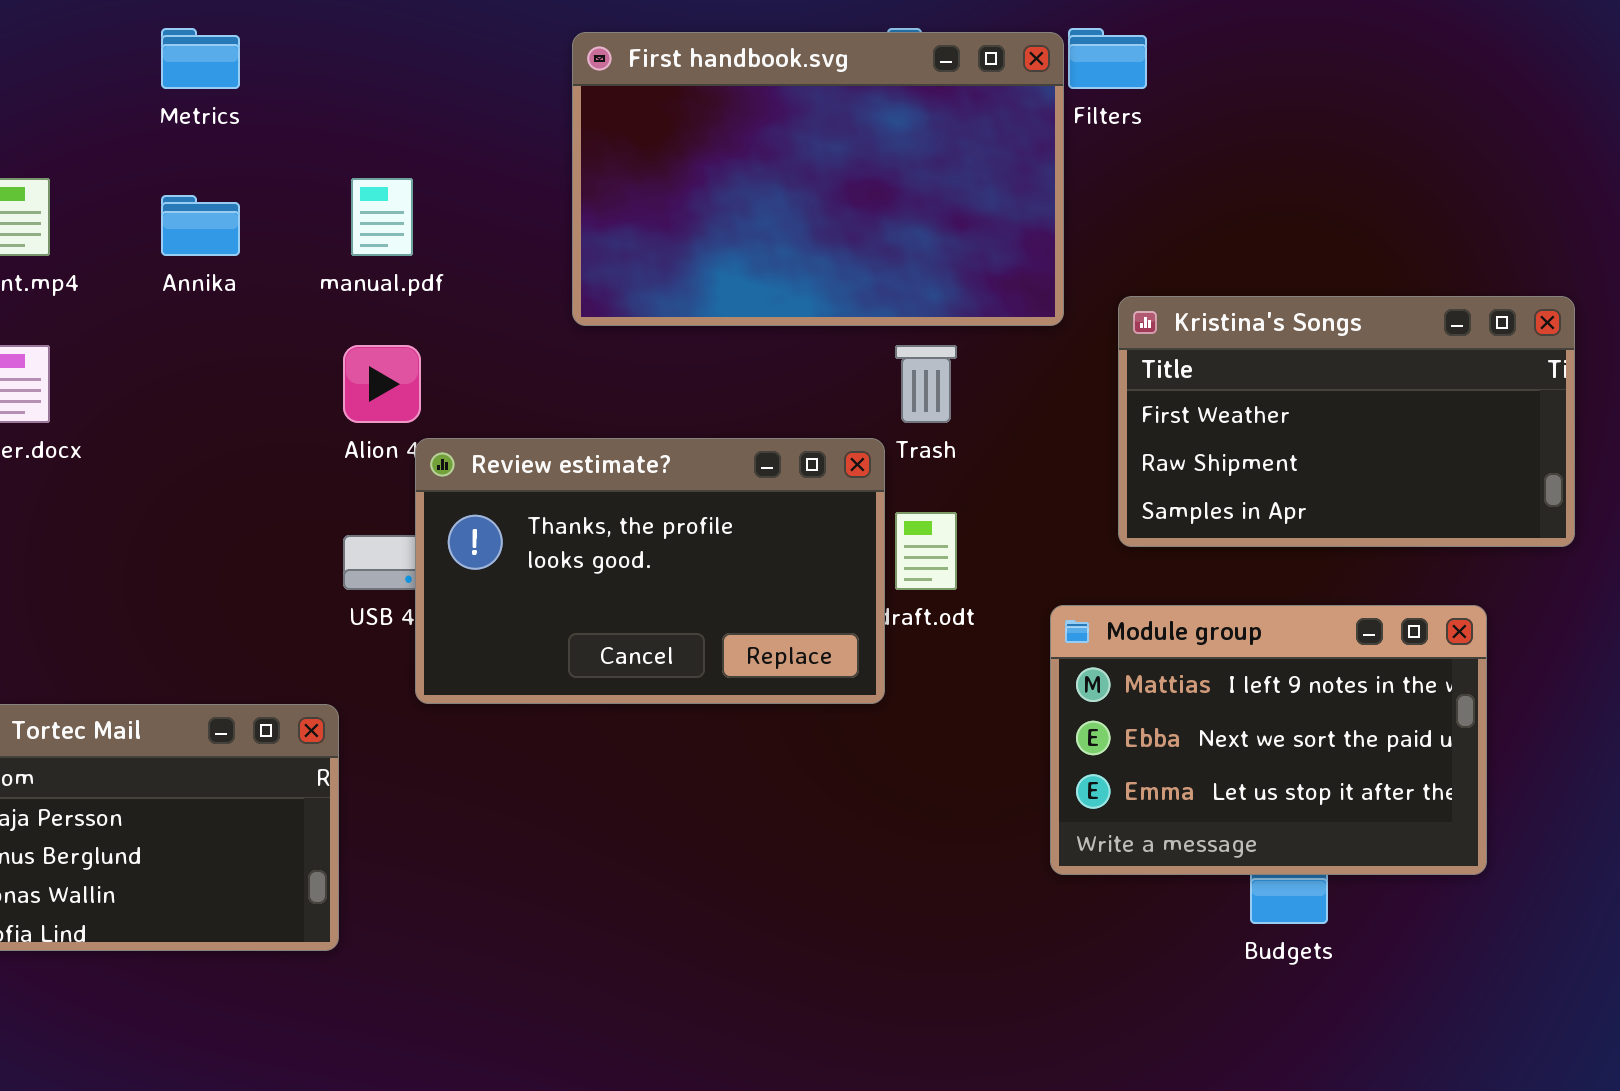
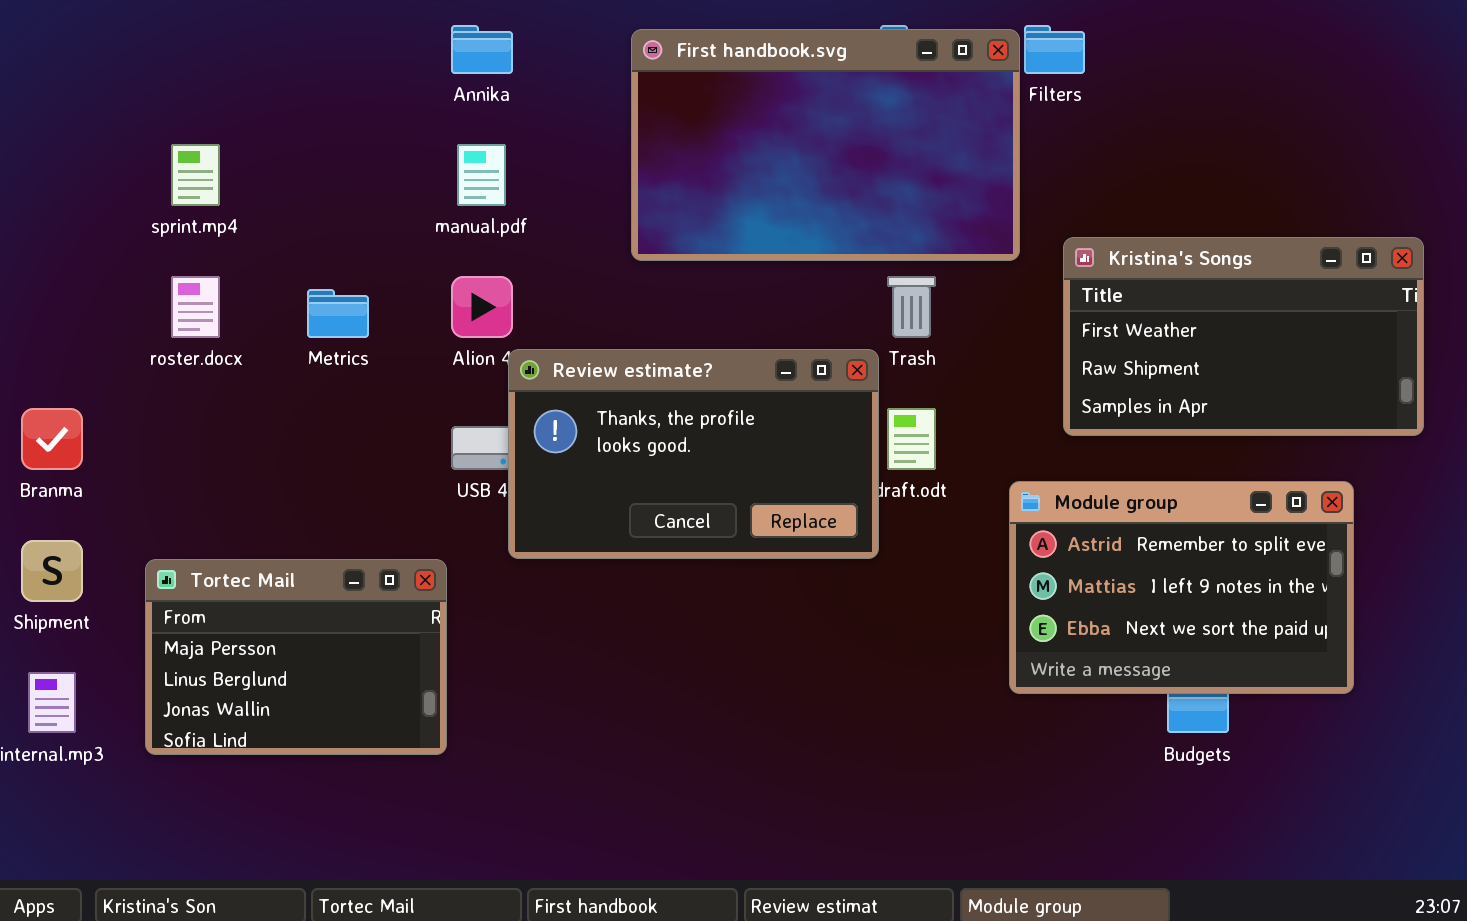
Metrics: [161,28,240,89] -> [307,289,369,338], moved
Annika: [161,195,240,256] -> [451,25,513,74], moved
Module group: [1050,605,1487,875] -> [1009,481,1354,694], scrolled up 1 row

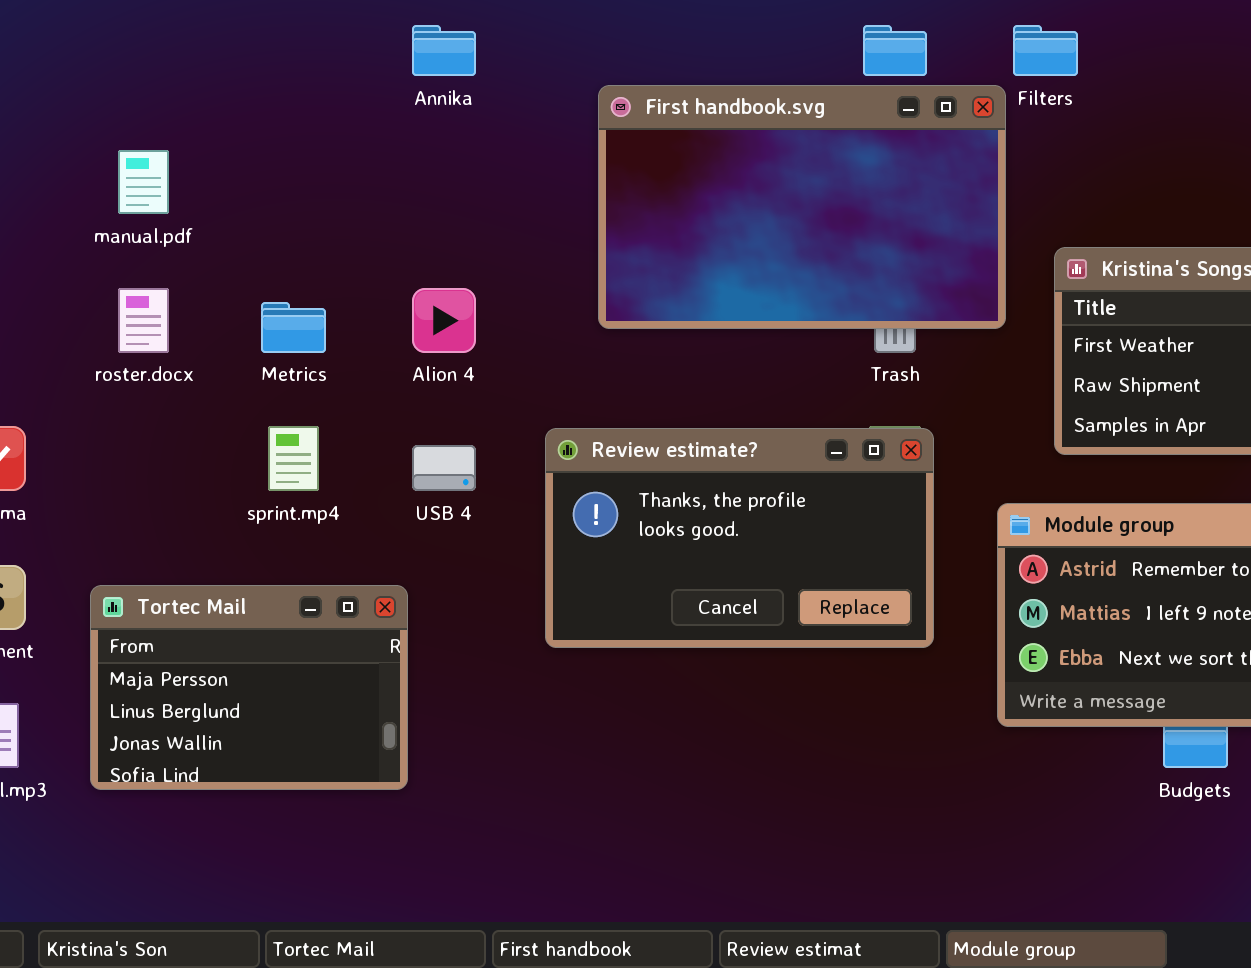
First handbook.svg: [631,29,1020,261] -> [598,85,1006,329], moved
sprint.mp4: [171,144,220,206] -> [268,426,319,491], moved
manual.pdf: [457,144,506,206] -> [118,150,169,214], moved
Review estimate?: [508,349,879,559] -> [545,428,934,648], moved

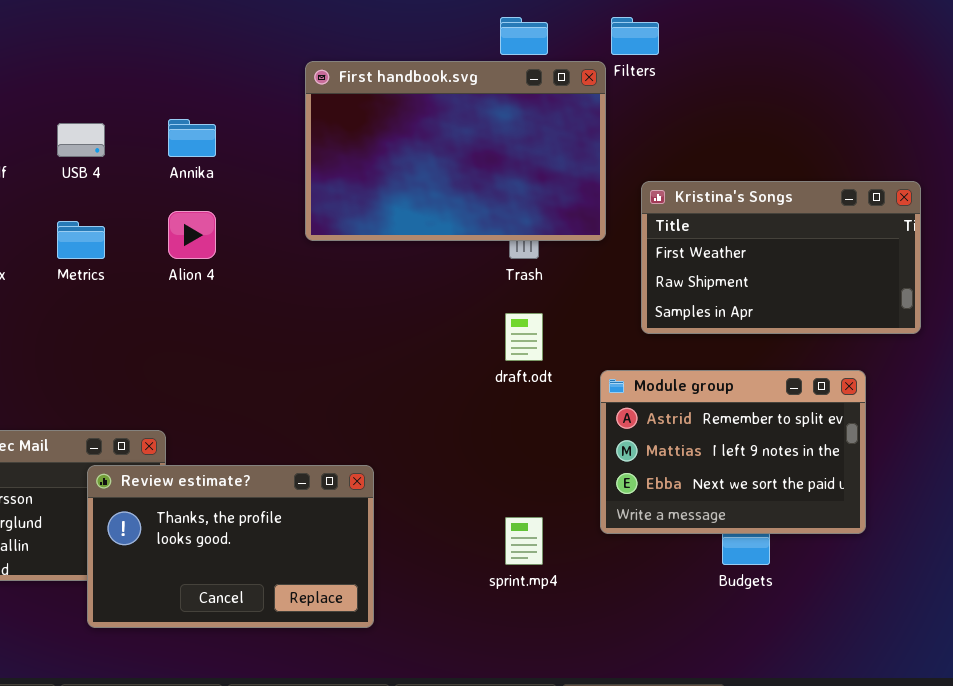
Annika: [412,25,476,76] -> [168,119,216,157], moved
sprint.mp4: [268,426,319,491] -> [505,517,543,565], moved
Review estimate?: [545,428,934,648] -> [87,465,374,628], moved
USB 4: [412,445,476,491] -> [57,123,105,157], moved

